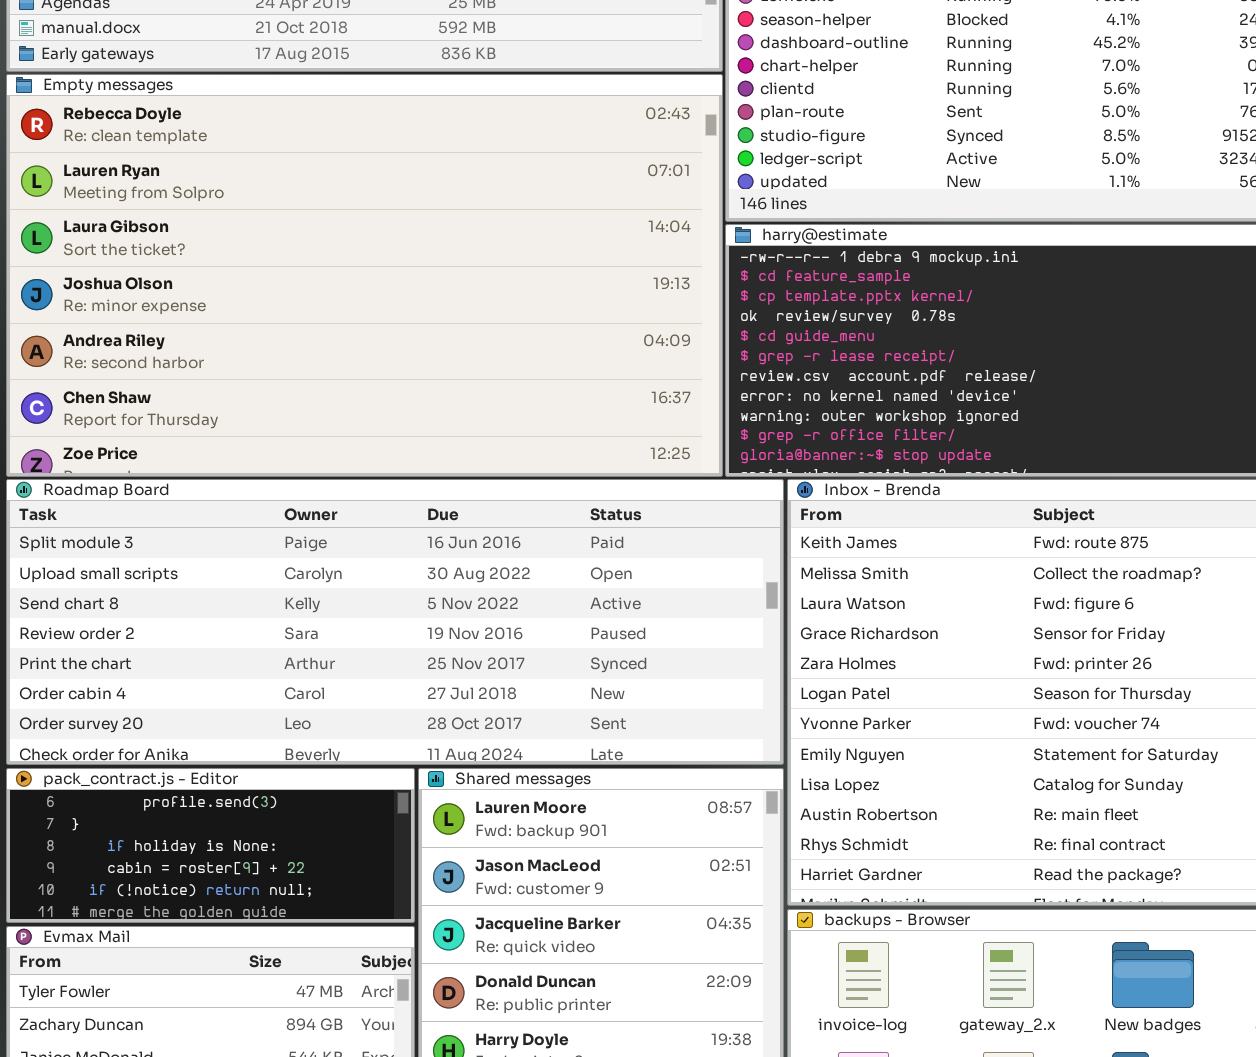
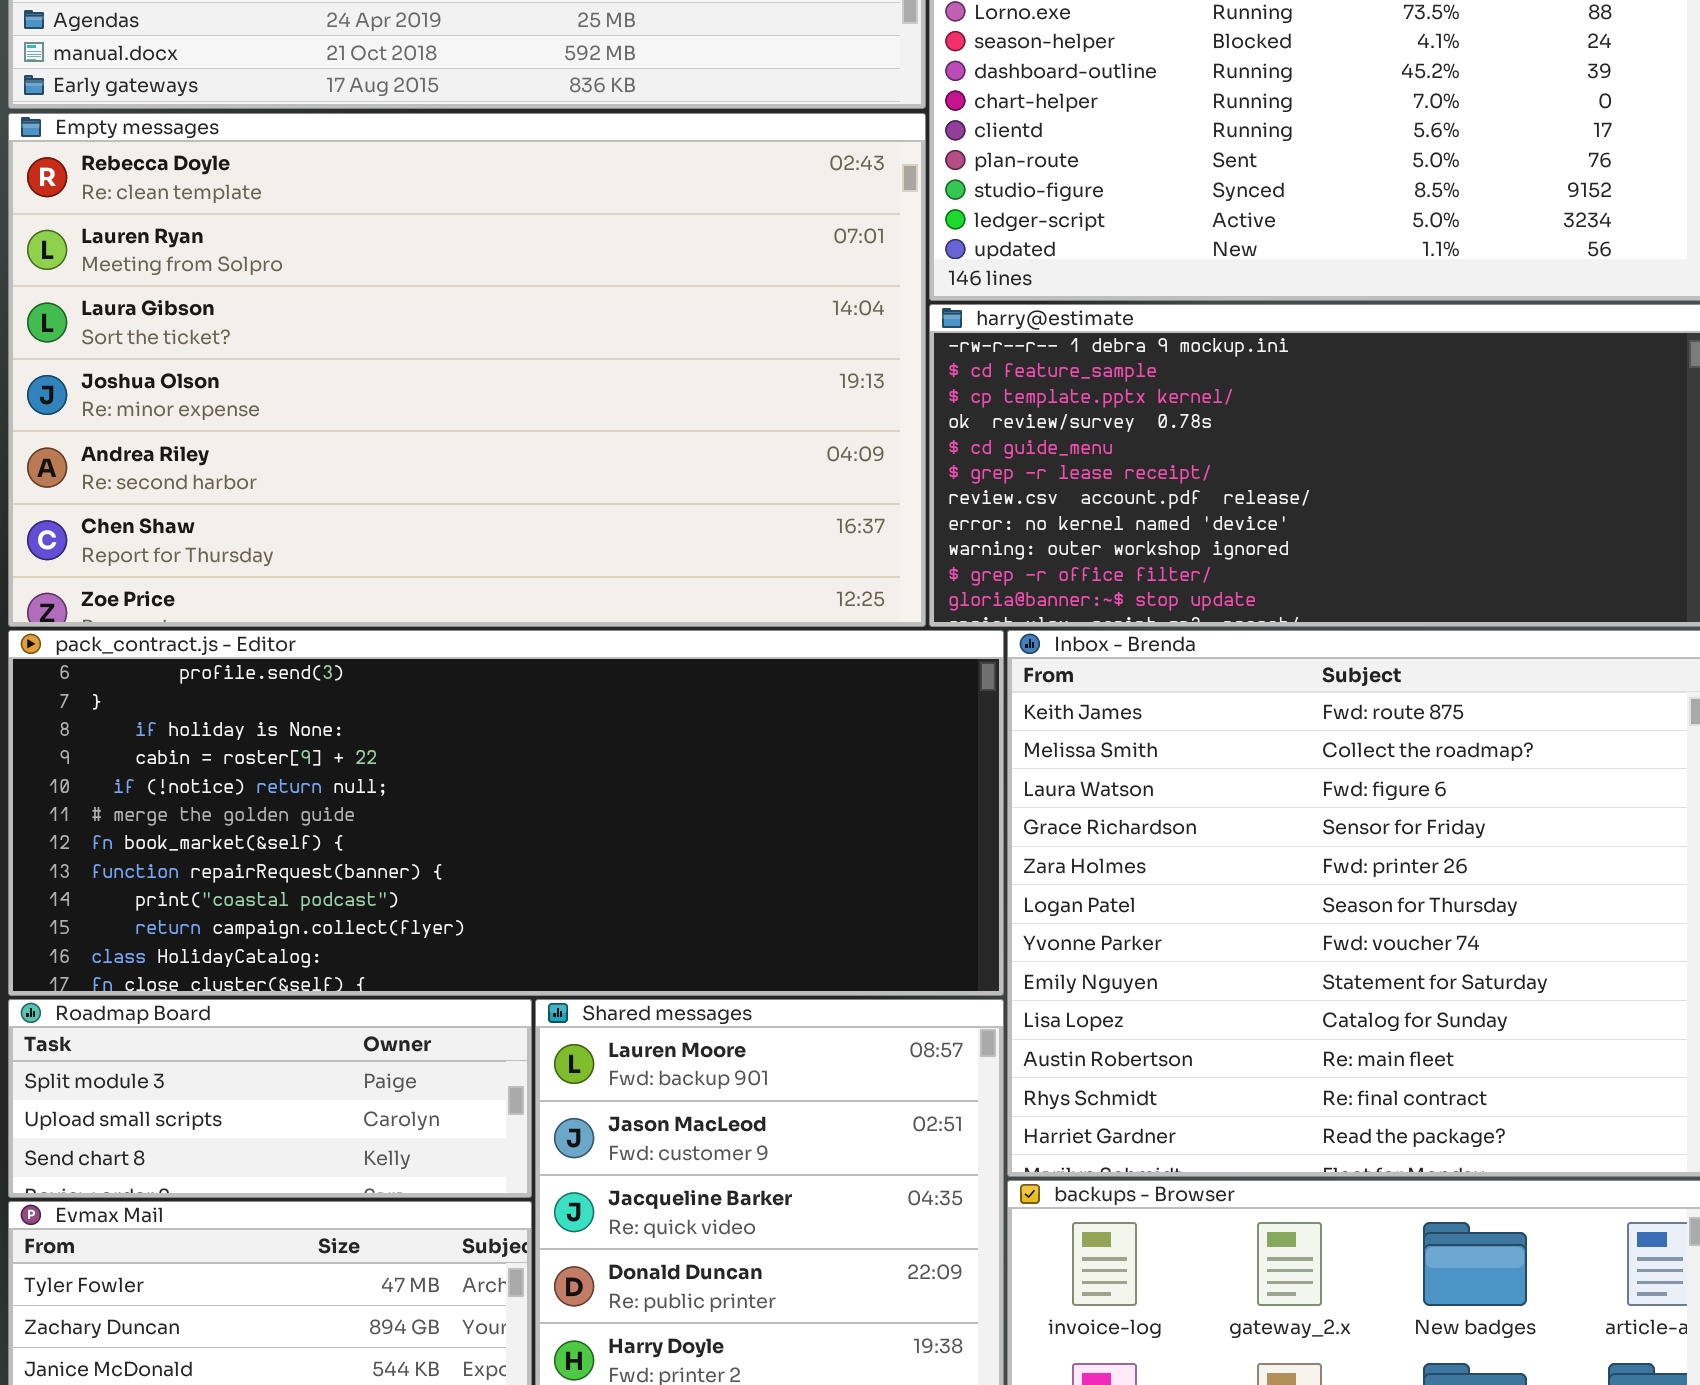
Roadmap Board: [6,479,784,765] -> [8,999,532,1198], moved, resized
pack_contract.js - Editor: [6,768,415,923] -> [8,630,1004,996], moved, resized

